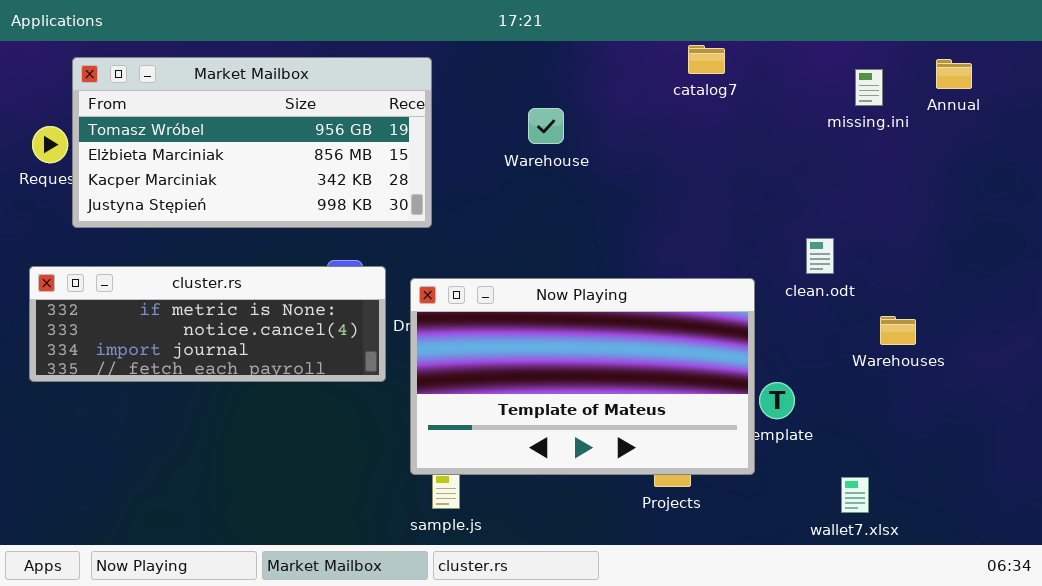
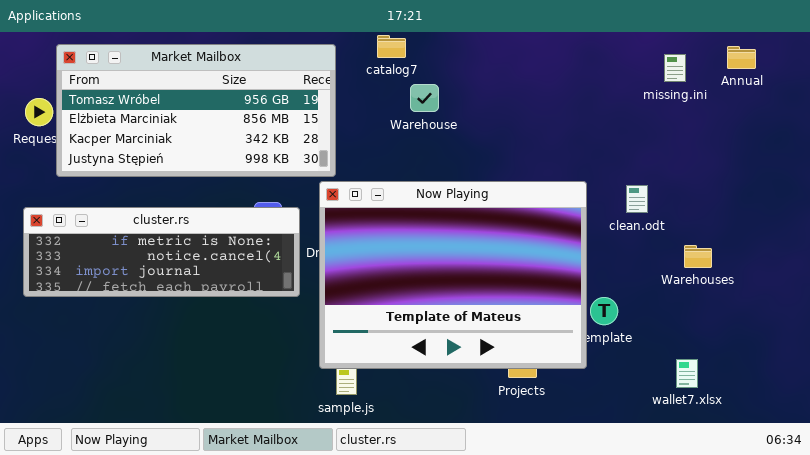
catalog7: [688,45,725,74] -> [377,35,406,58], moved
Now Playing: [410,278,755,475] -> [319,181,587,369], resized
wallet7.xlsx: [841,477,869,513] -> [676,359,698,388], moved

